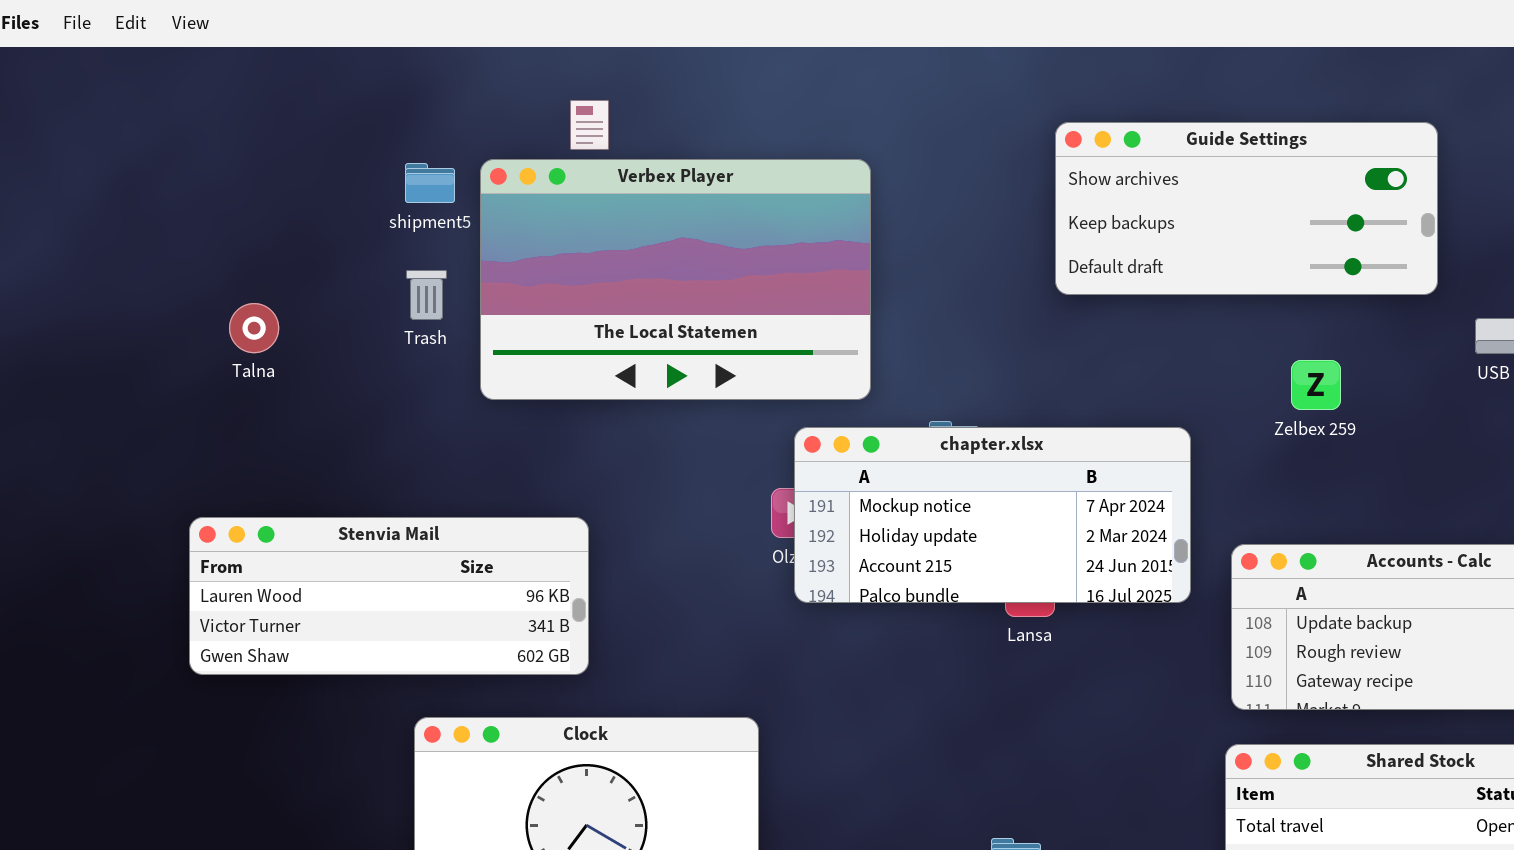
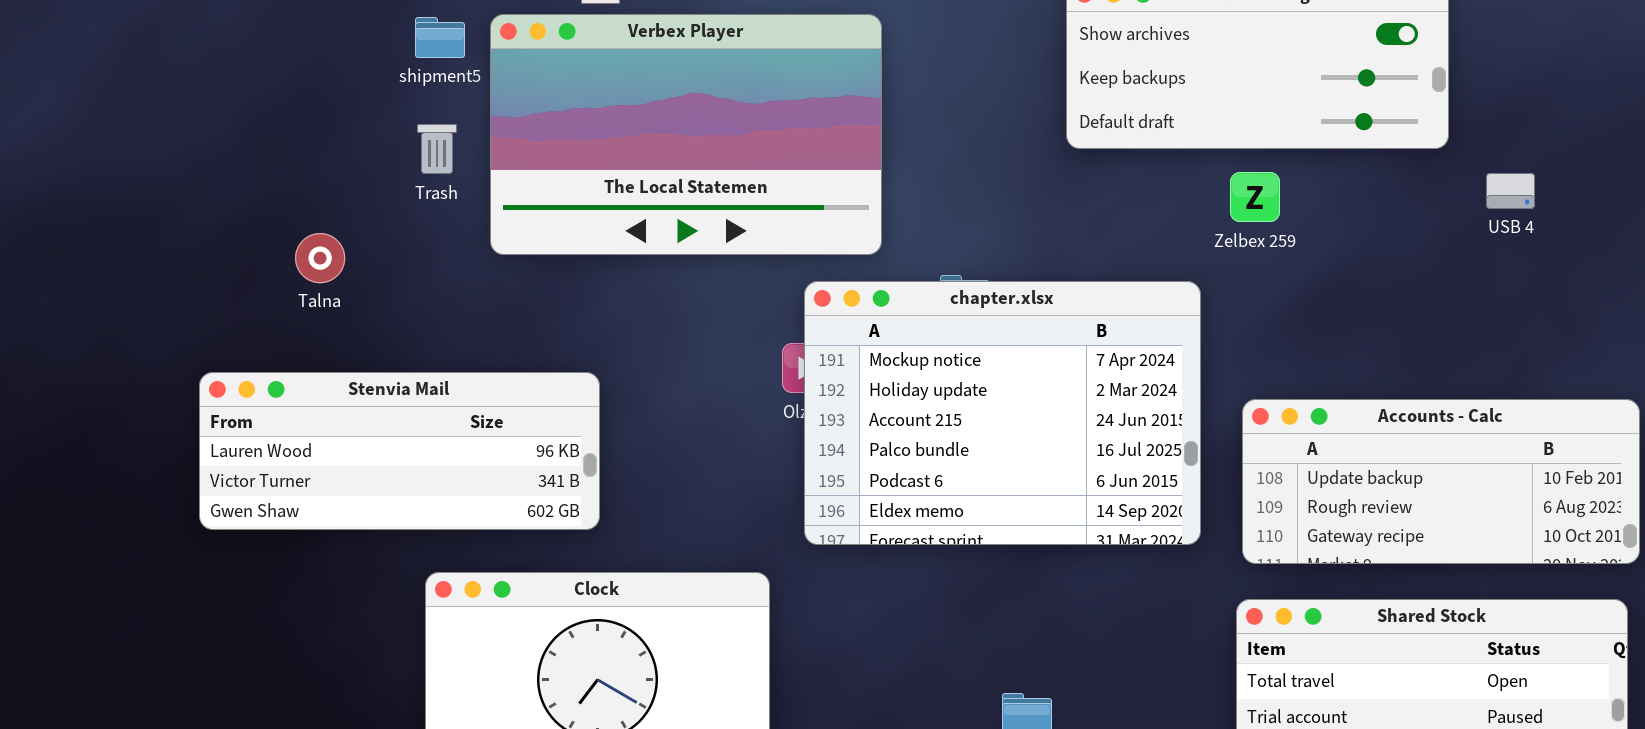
Talna: [229,303,279,353] -> [295,233,345,283], moved
Zelbex 259: [1291,360,1341,410] -> [1230,172,1280,222], moved
chapter.xlsx: [794,427,1191,603] -> [804,281,1201,545], resized

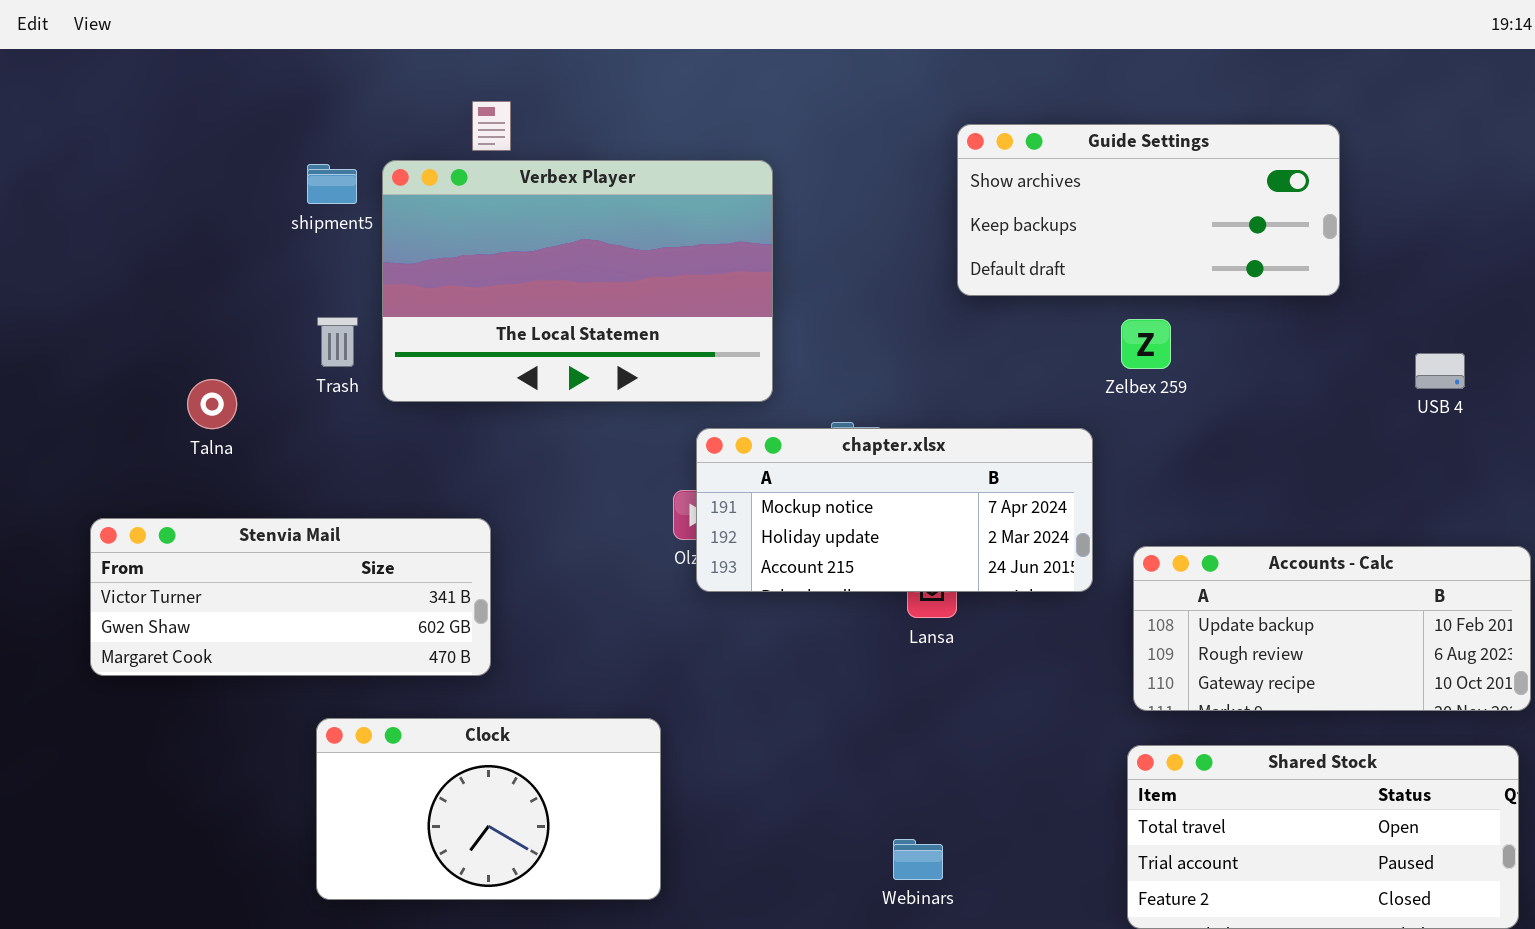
Trash: [417,124,457,174] -> [317,317,358,367], moved
USB 4: [1486,173,1535,209] -> [1415,353,1465,389], moved
chapter.xlsx: [804,281,1201,545] -> [696,428,1093,592], resized
Stenvia Mail: [199,372,600,530] -> [90,518,491,676], scrolled down 1 row

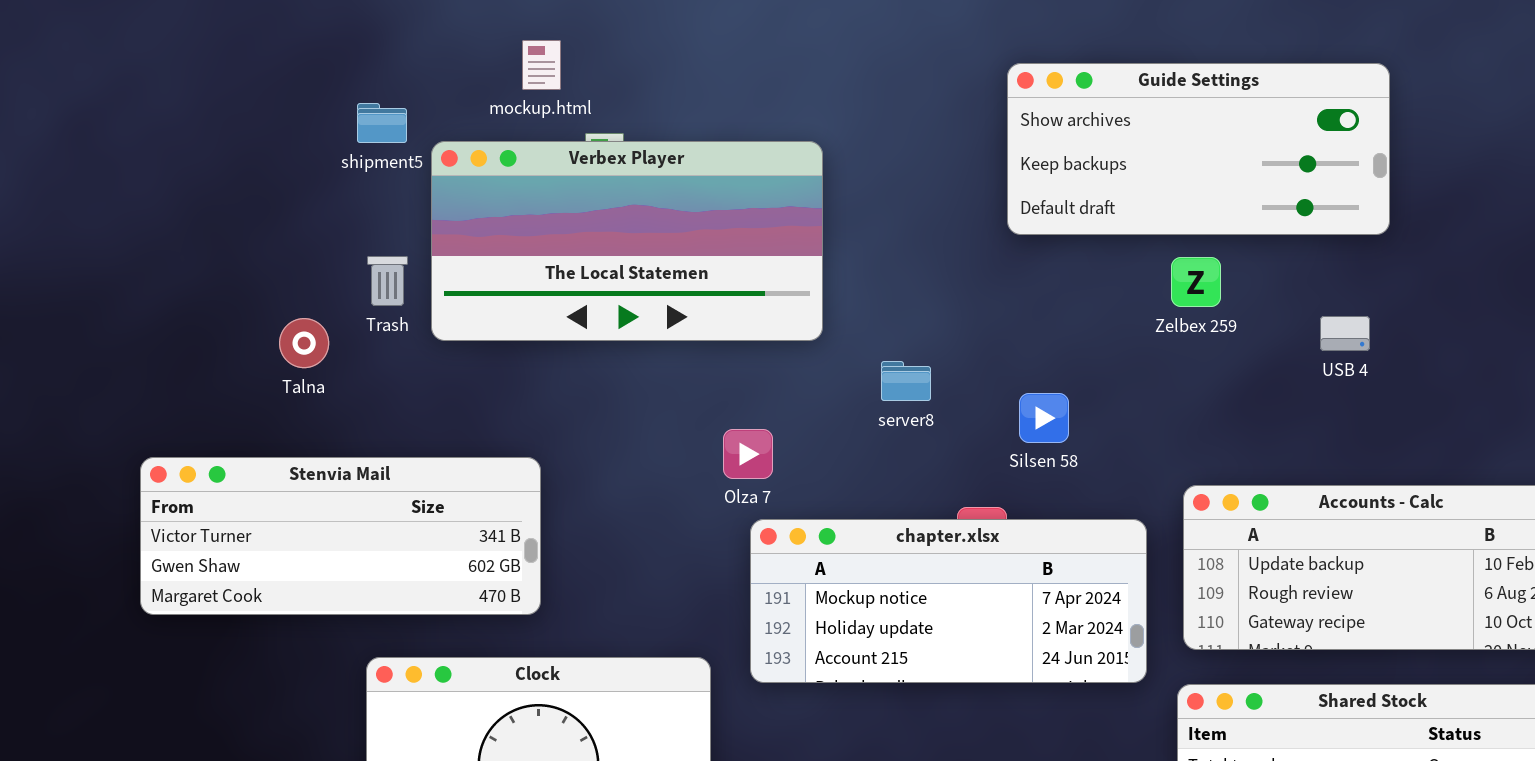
Verbex Player: [382,160,773,402] -> [431,141,823,341], resized
USB 4: [1415,353,1465,389] -> [1320,316,1370,351], moved
Talna: [187,379,237,429] -> [279,318,329,368], moved
chapter.xlsx: [696,428,1093,592] -> [750,519,1147,683], moved

